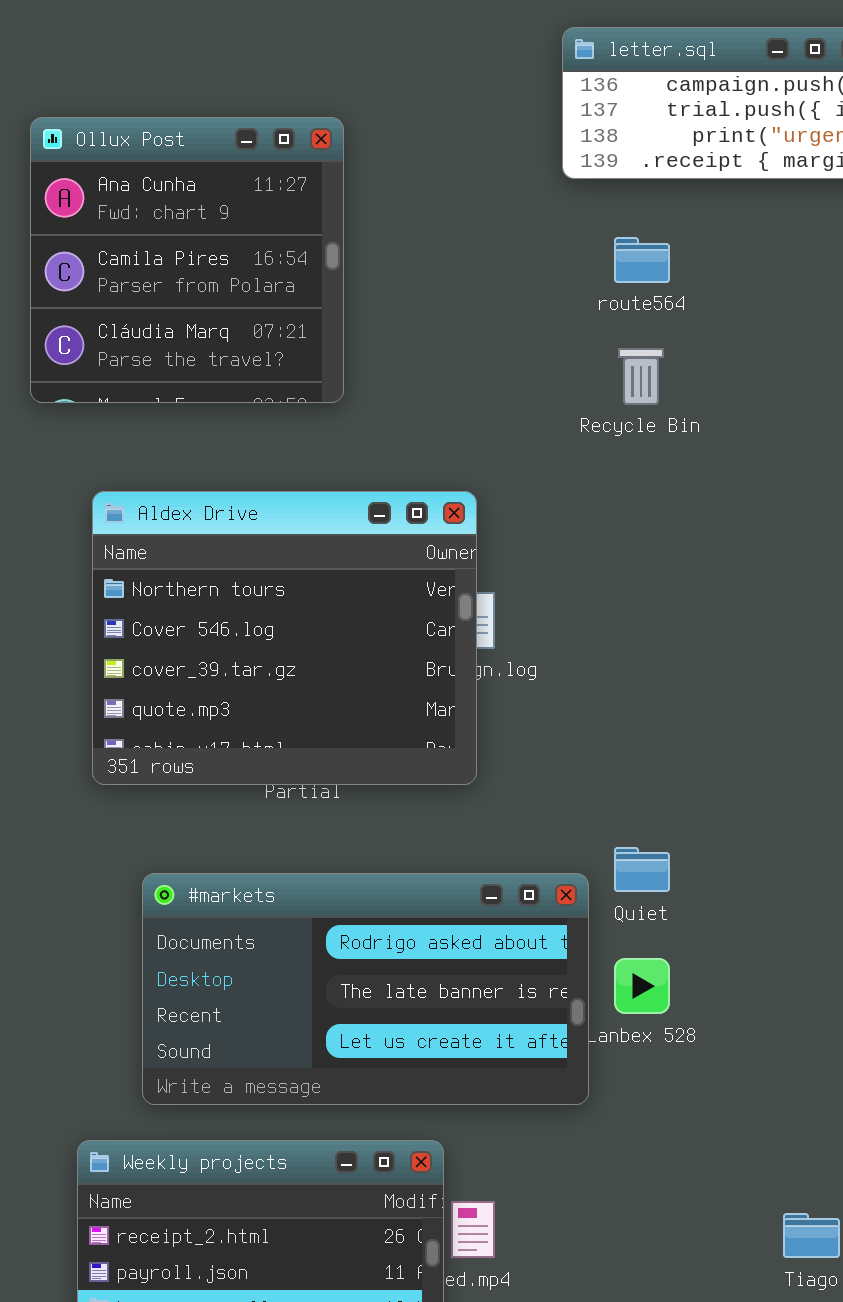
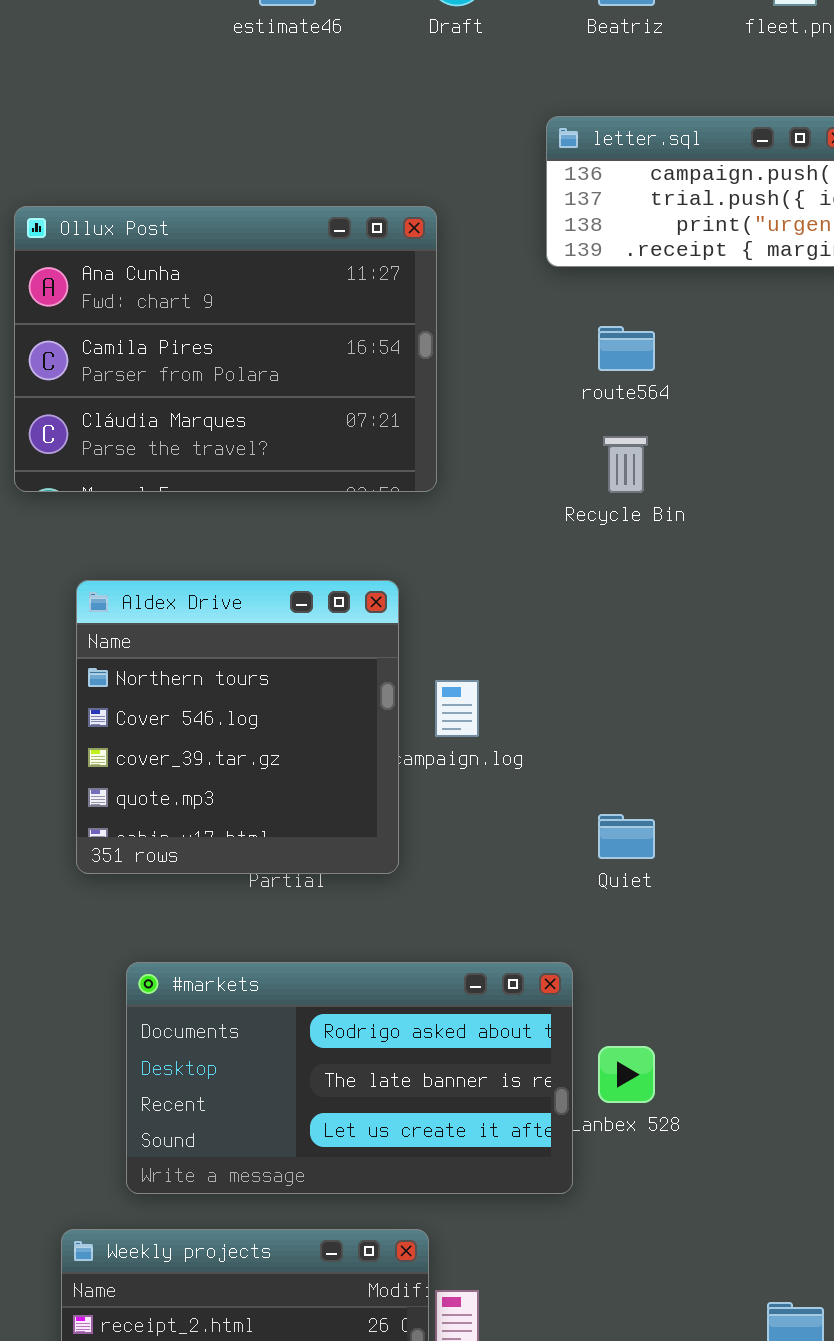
Ollux Post: [30,117,344,403] -> [14,206,437,492], resized
Aldex Drive: [92,491,477,785] -> [76,580,399,874], resized
Quiet: [614,847,670,892] -> [598,814,655,859], moved

